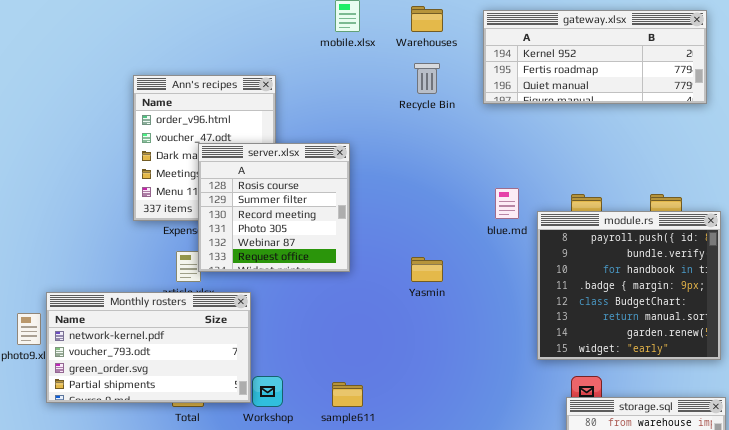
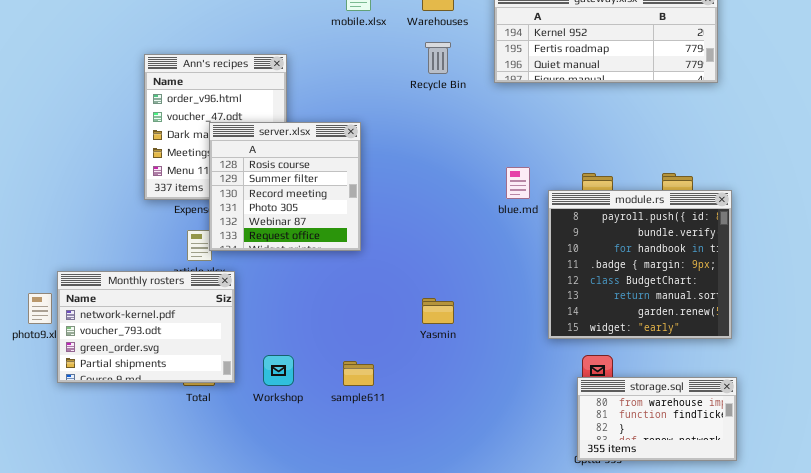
Yasmin: [411,257,443,282] -> [422,298,454,324], moved
Monthly rosters: [46,292,251,403] -> [57,271,235,383], resized

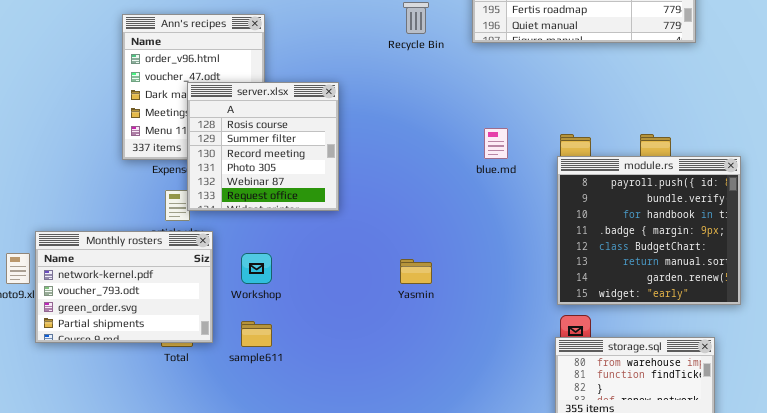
module.rs: [548,190,732,339] -> [557,156,741,305], moved
Workshop: [263,355,294,386] -> [241,253,272,284], moved
sample611: [343,361,374,386] -> [241,321,272,347], moved

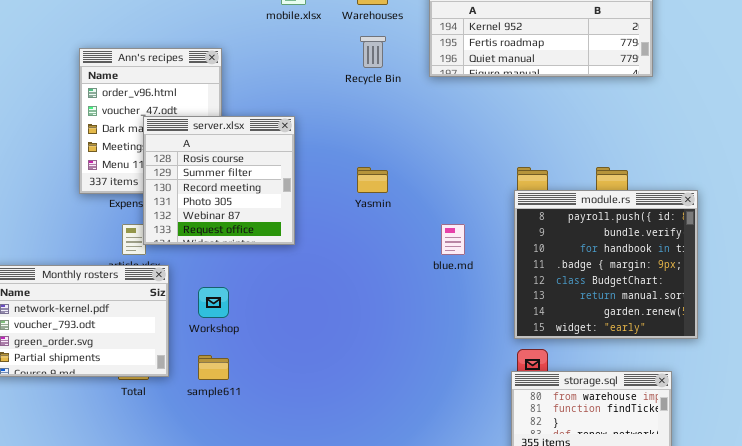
blue.md: [484,128,508,159] -> [441,224,465,255], moved
Yasmin: [400,259,432,284] -> [357,167,388,193], moved

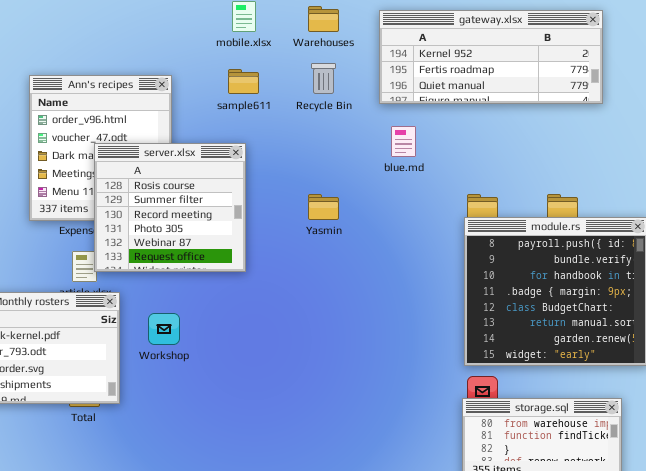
blue.md: [441,224,465,255] -> [391,126,416,157], moved
sample611: [198,355,229,380] -> [228,69,259,94], moved

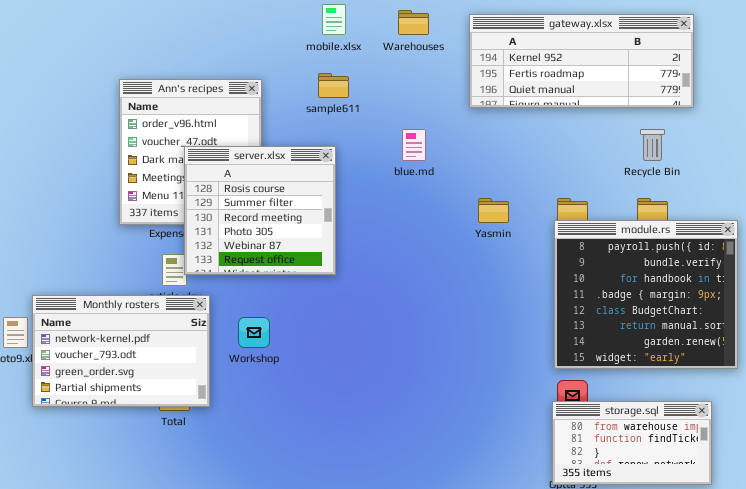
Recycle Bin: [311,63,336,94] -> [640,129,665,161], moved
blue.md: [391,126,416,157] -> [402,129,426,161], moved
Yasmin: [308,194,339,220] -> [478,198,509,223], moved

